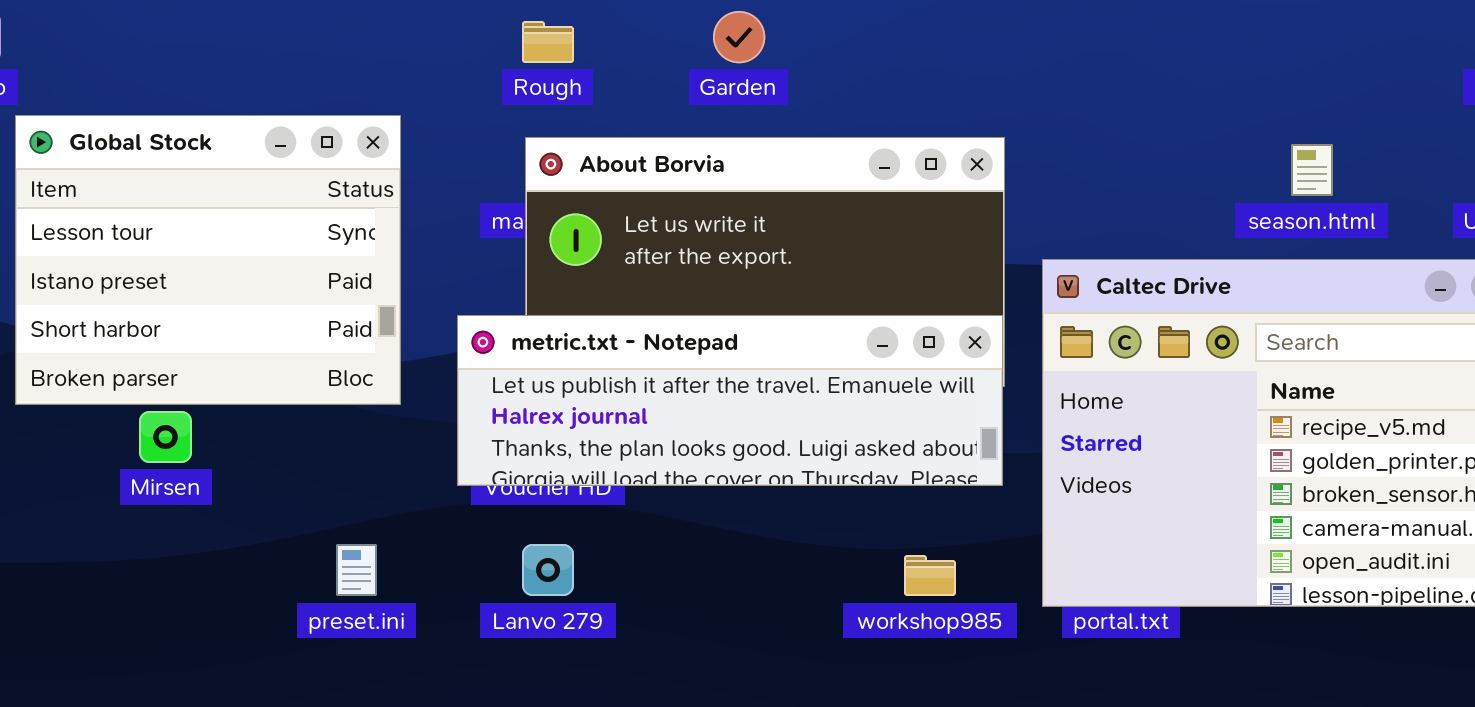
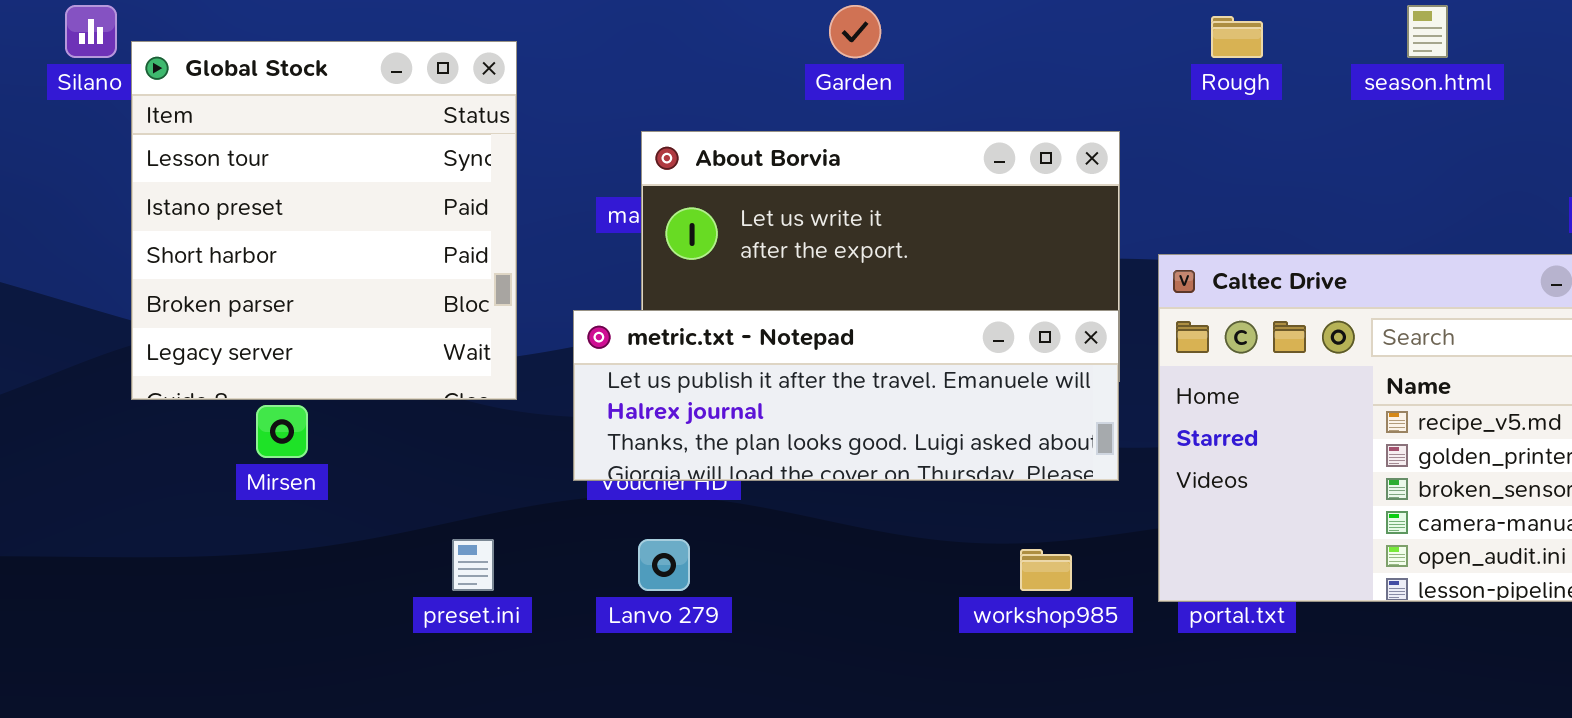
Rough: [522,21,574,63] -> [1211,16,1263,58], moved
Global Stock: [15,115,401,405] -> [131,41,517,400], resized
season.html: [1291,144,1333,196] -> [1407,5,1448,58], moved

